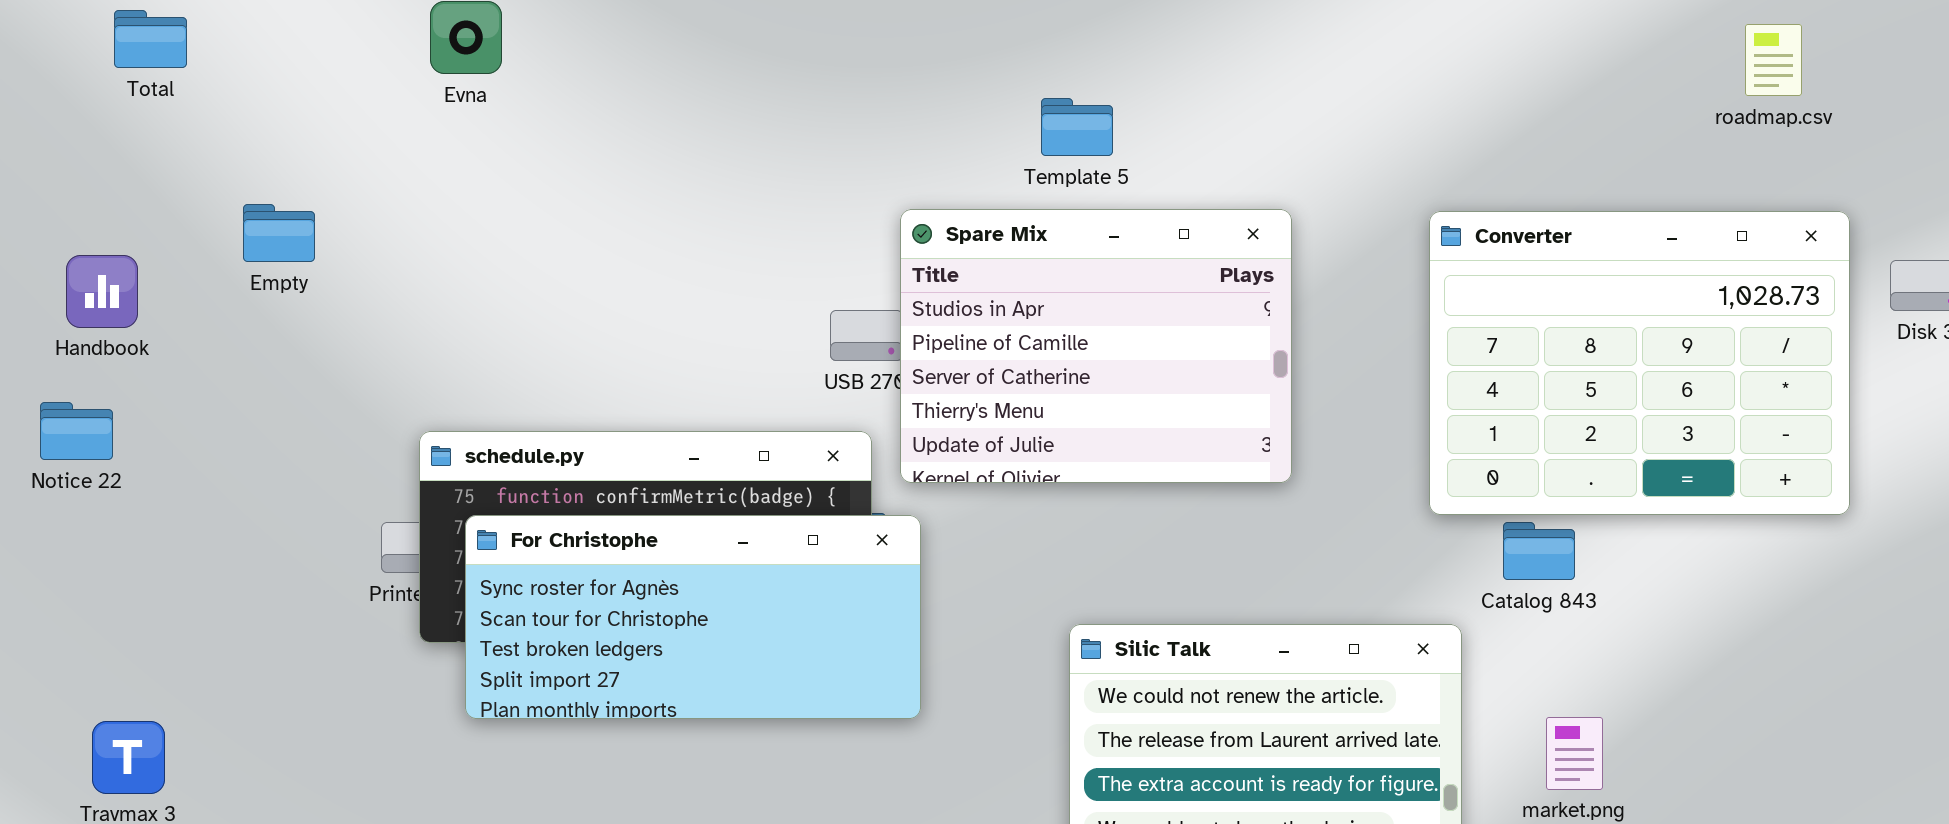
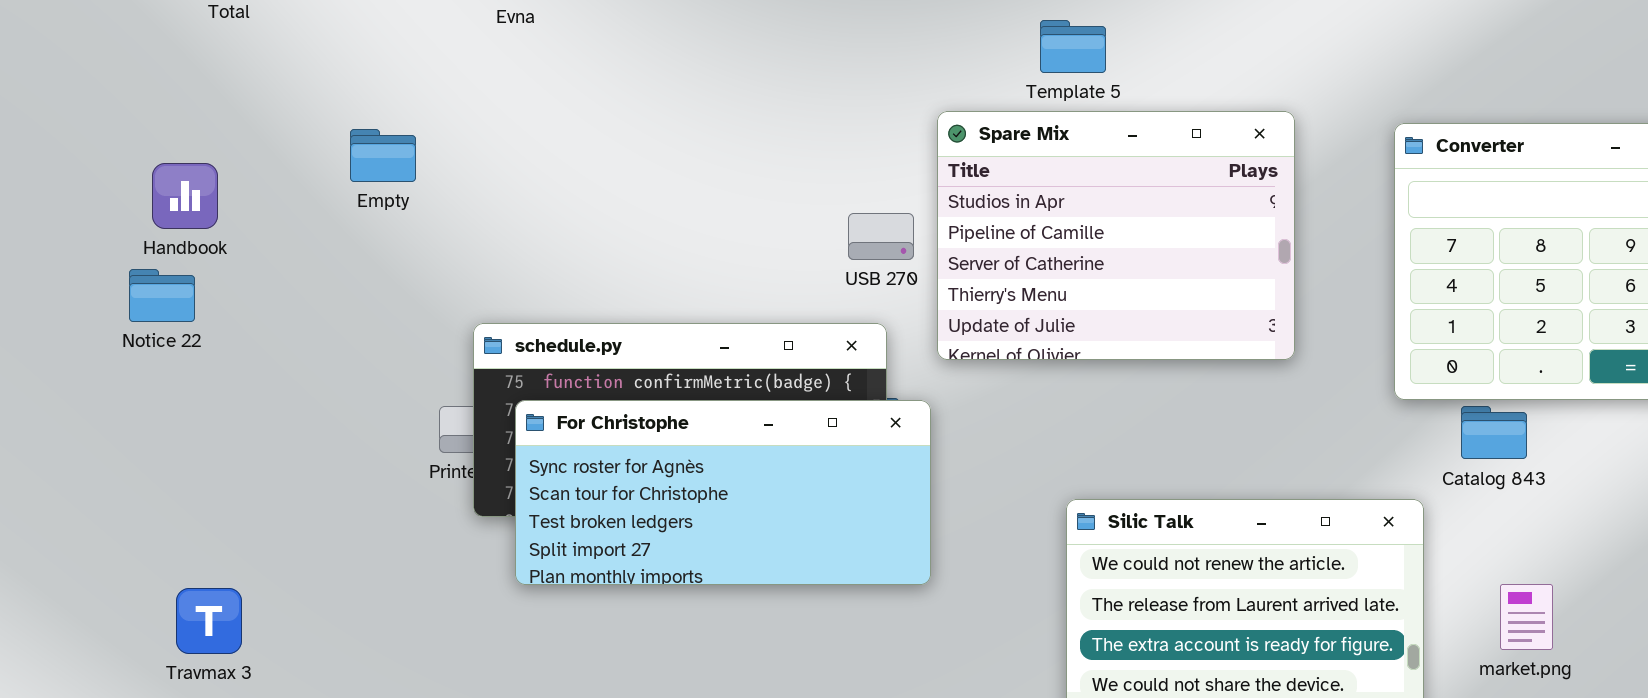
Empty: [243,204,315,262] -> [350,129,416,182], moved
Spare Mix: [900,209,1292,483] -> [937,111,1295,360], moved
Notice 22: [40,402,113,460] -> [129,269,195,322], moved

